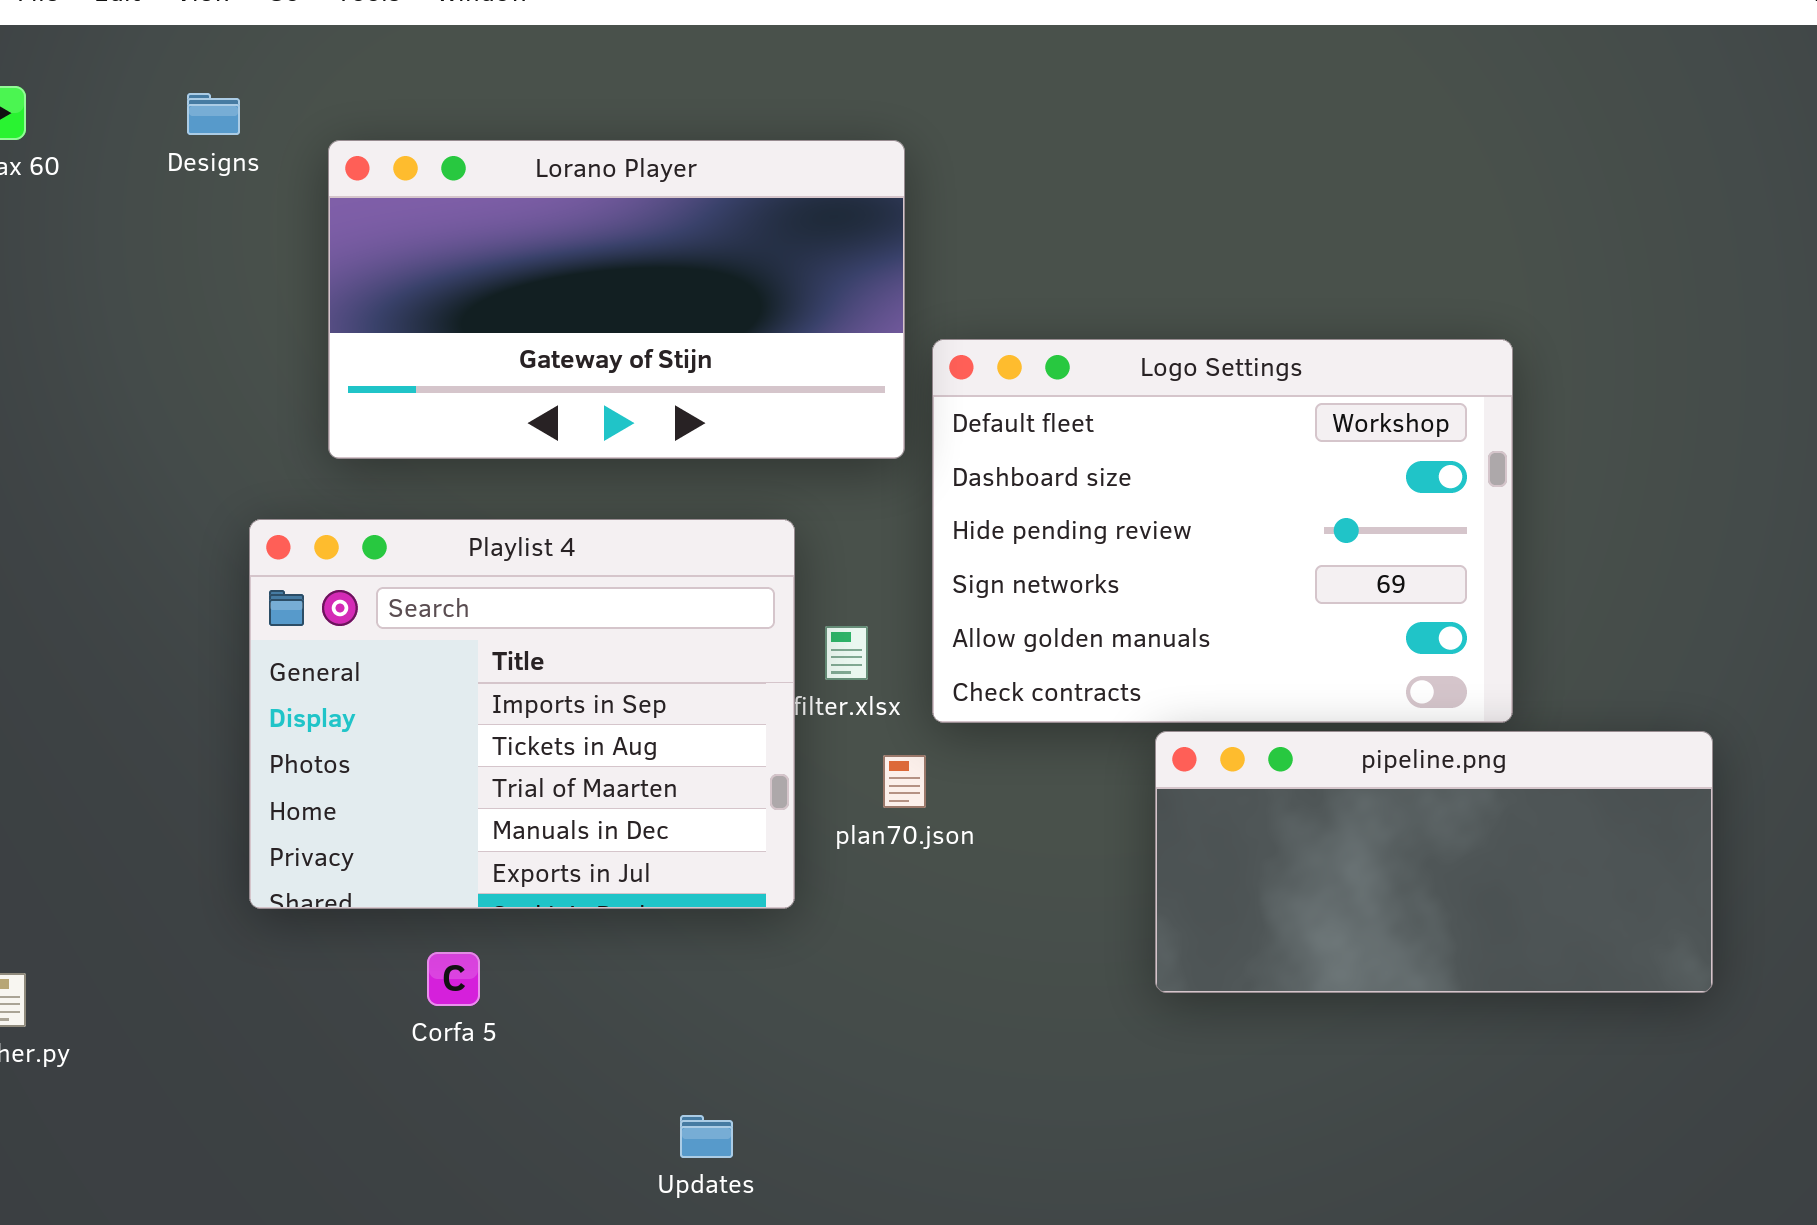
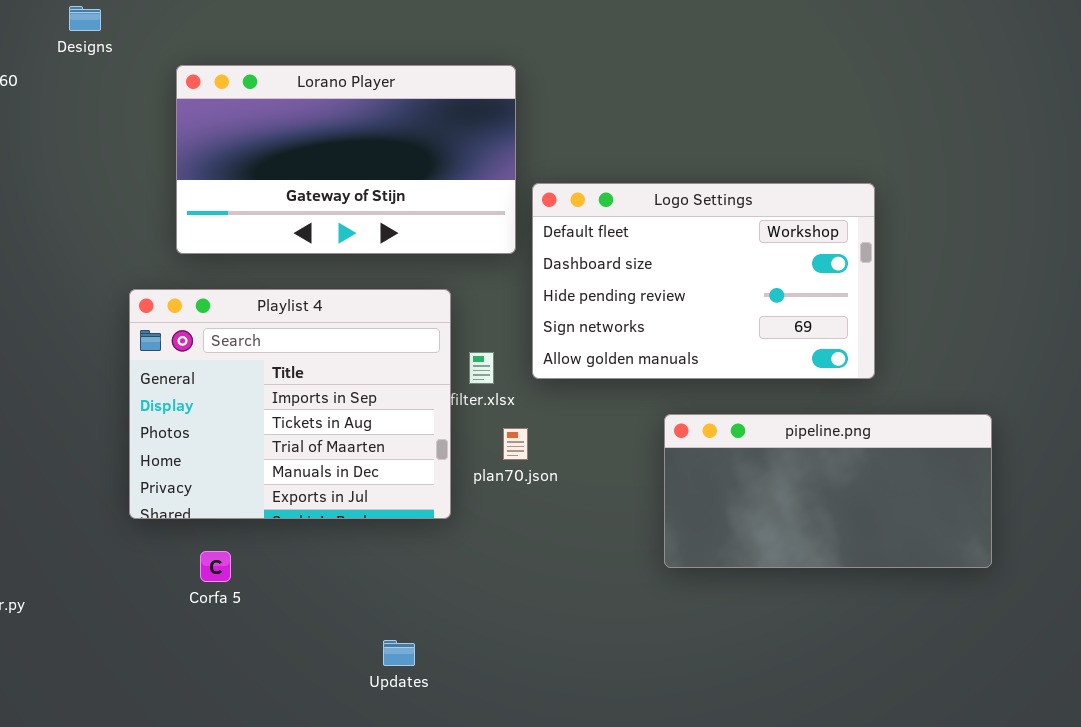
Designs: [187,93,240,135] -> [69,6,101,31], moved
Logo Settings: [932,339,1513,723] -> [532,183,875,379], resized
Corfa 5: [427,952,480,1006] -> [200,551,231,582], moved

